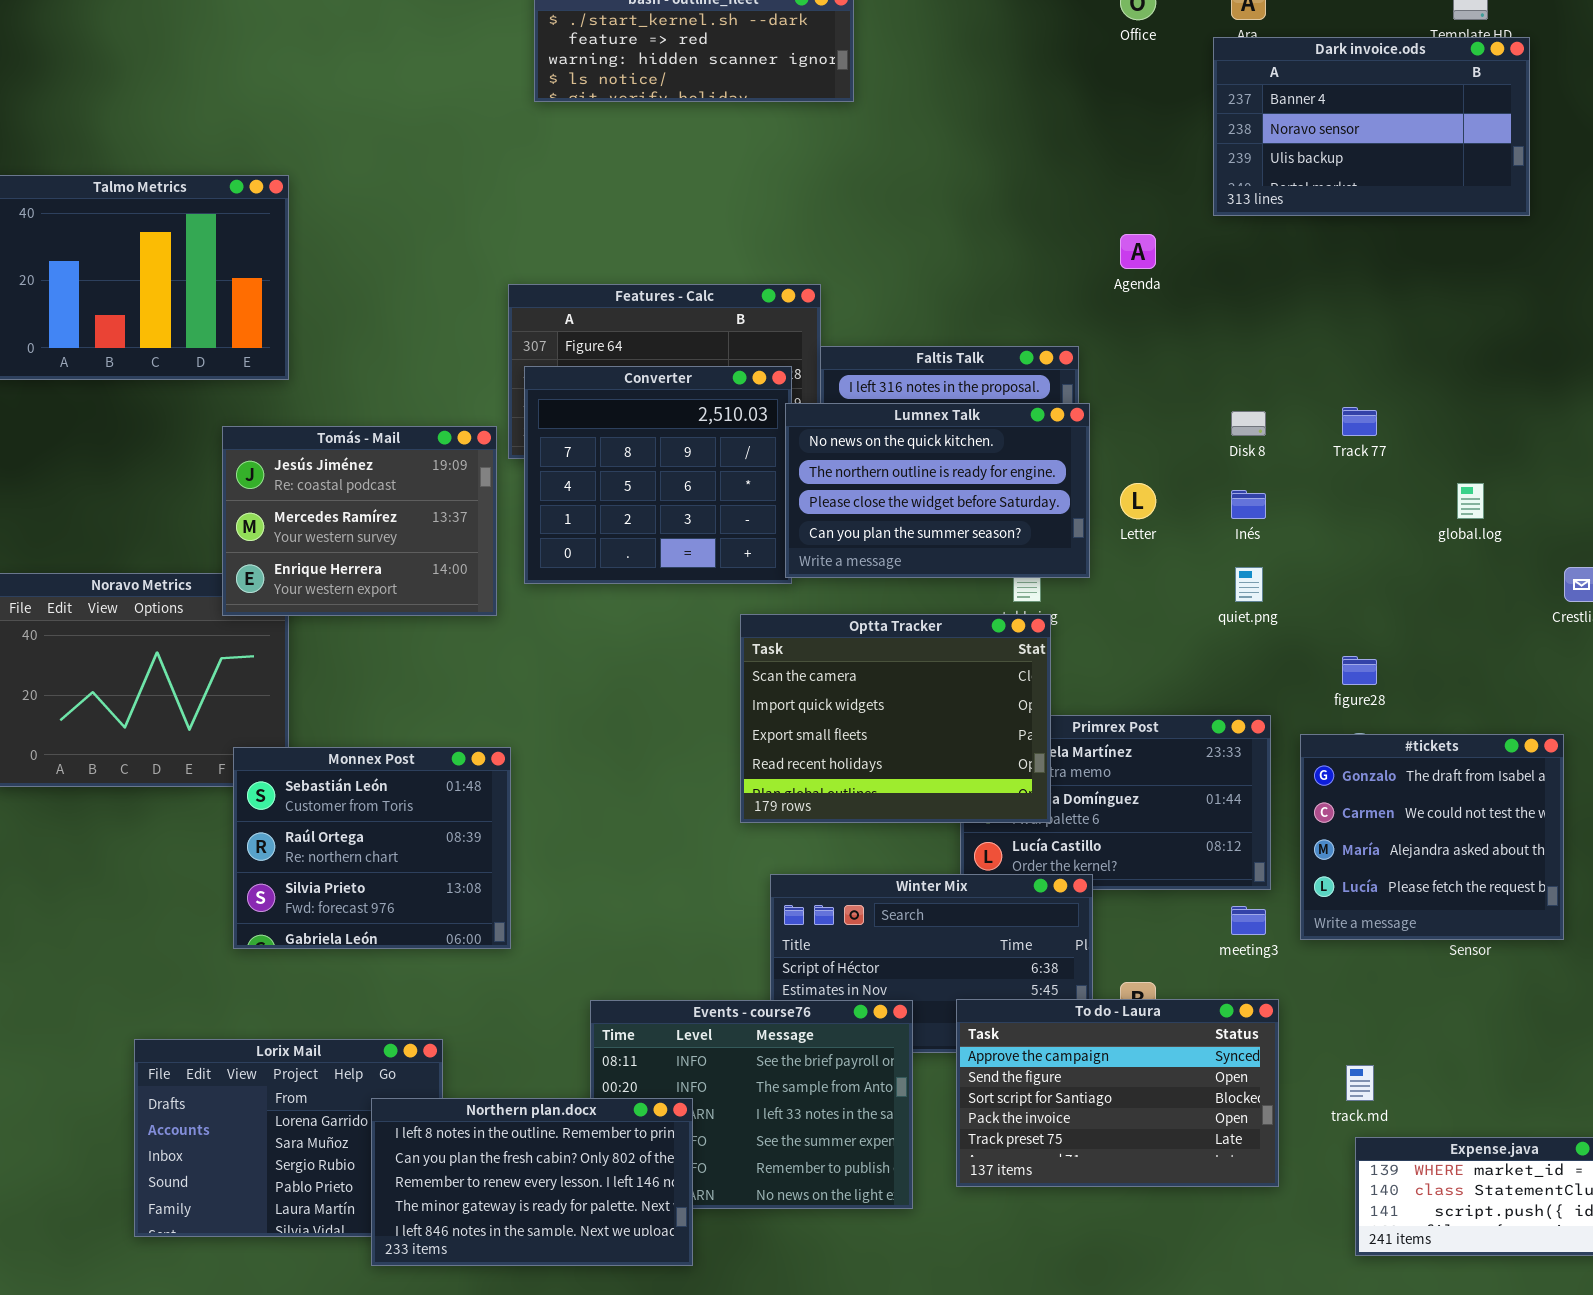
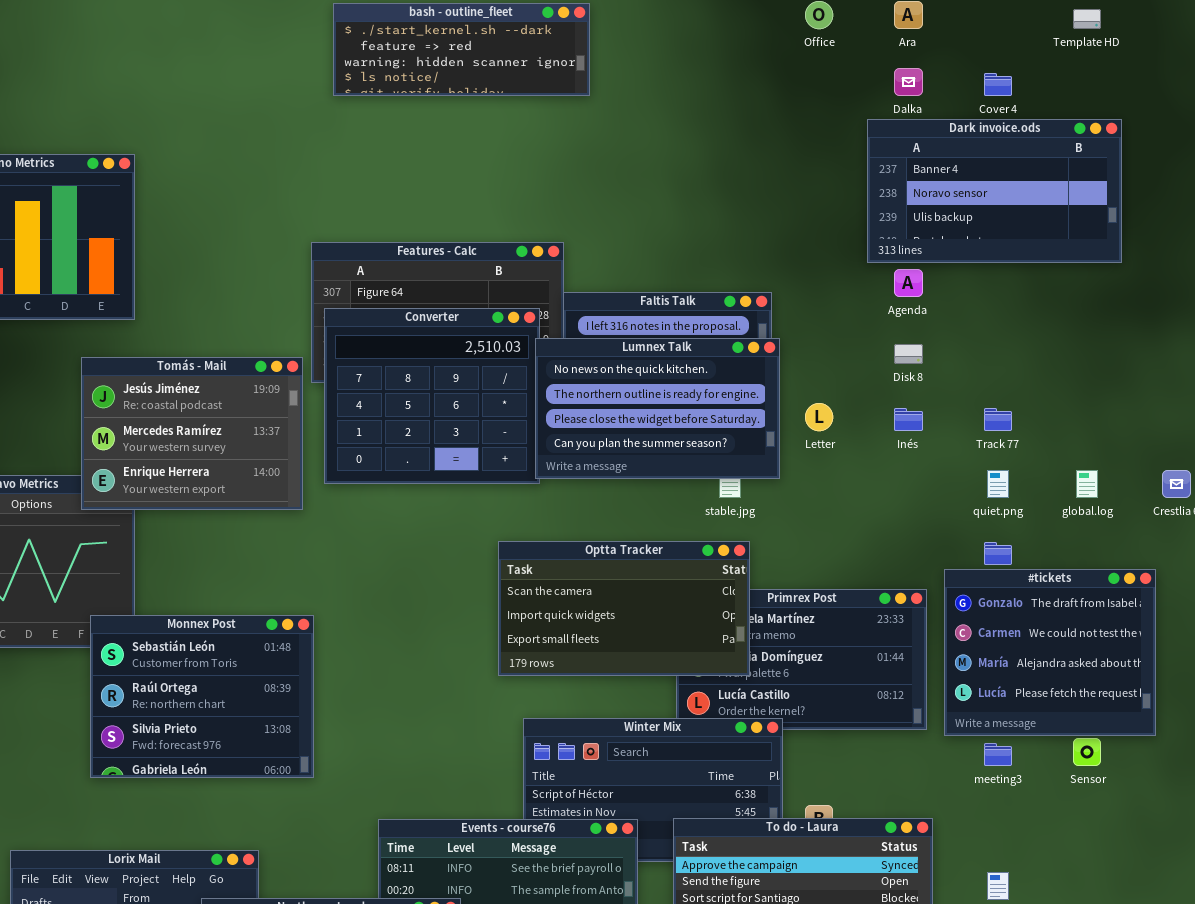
Dark invoice.ods: [1213,37,1530,216] -> [867,119,1122,263], moved
Agenda: [1120,234,1156,269] -> [894,269,923,297], moved
Track 77: [1342,407,1377,436] -> [984,408,1012,431], moved
global.log: [1457,483,1484,519] -> [1076,470,1098,498], moved
quiet.png: [1235,567,1263,602] -> [987,470,1009,498], moved
Optta Tracker: [740,614,1051,823] -> [498,541,750,676], resized
#tickets: [1300,734,1564,940] -> [944,569,1156,736], moved
meeting3: [1231,906,1266,935] -> [984,743,1012,766], moved

